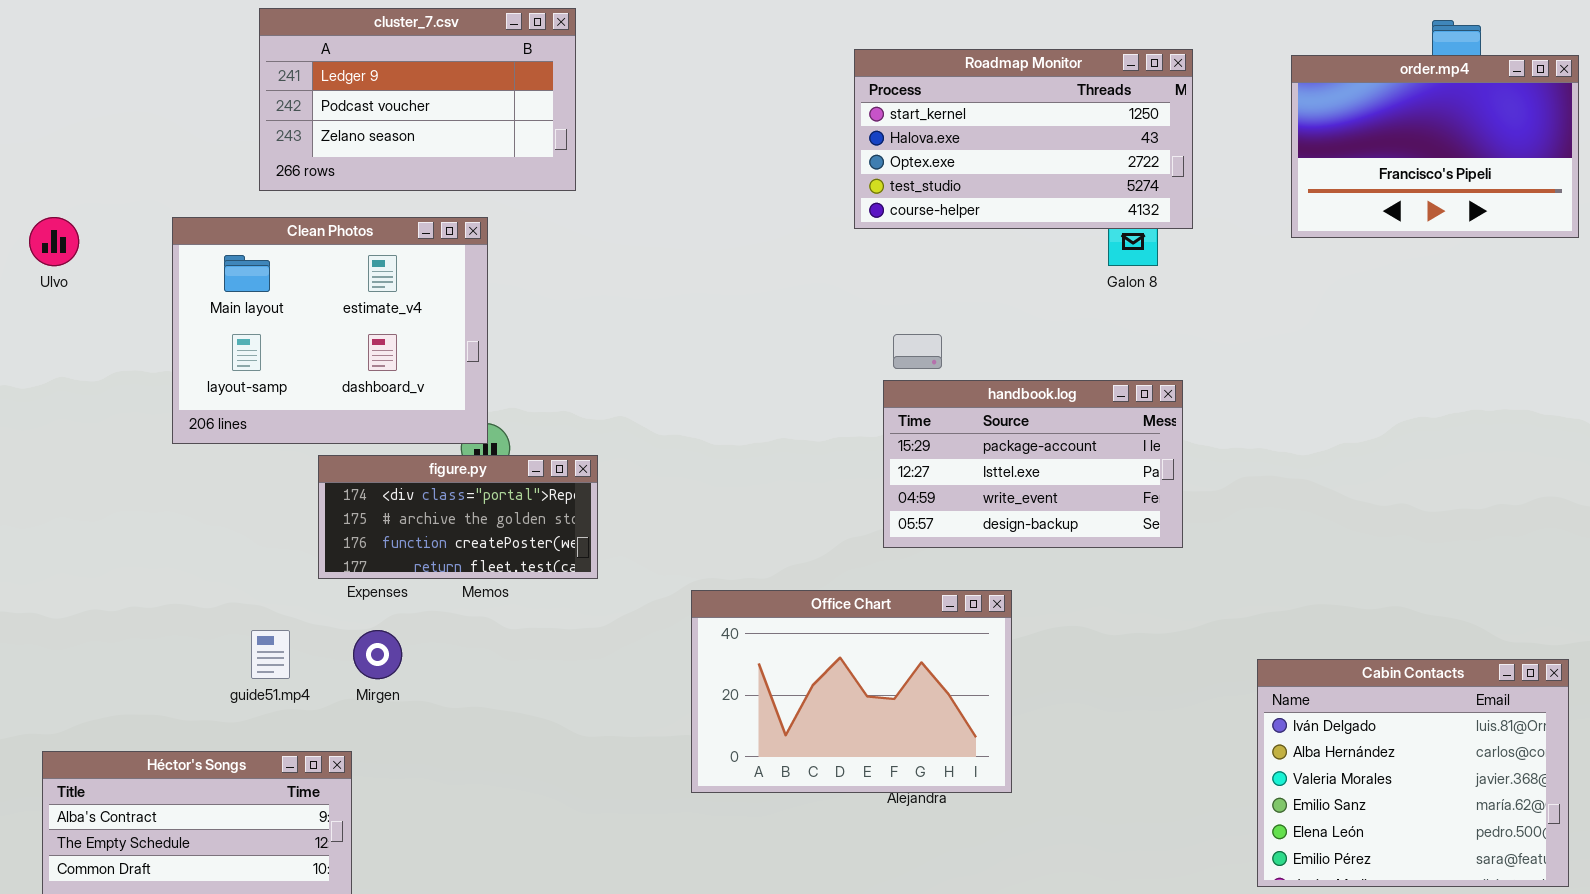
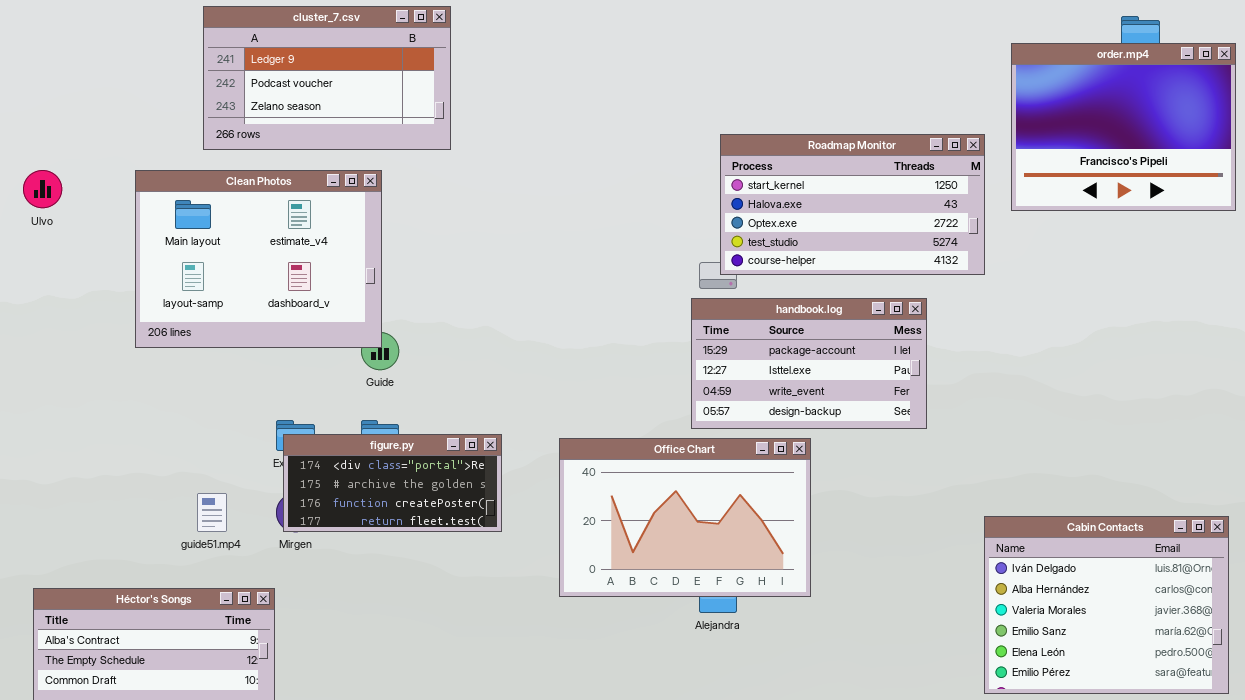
Roadmap Monitor: [854,49,1193,229] -> [720,134,985,275], moved
order.mp4: [1291,55,1579,238] -> [1011,43,1236,211], resized
figure.py: [318,455,598,579] -> [283,434,502,532], moved
Office Chart: [691,590,1012,793] -> [559,438,811,597], moved

